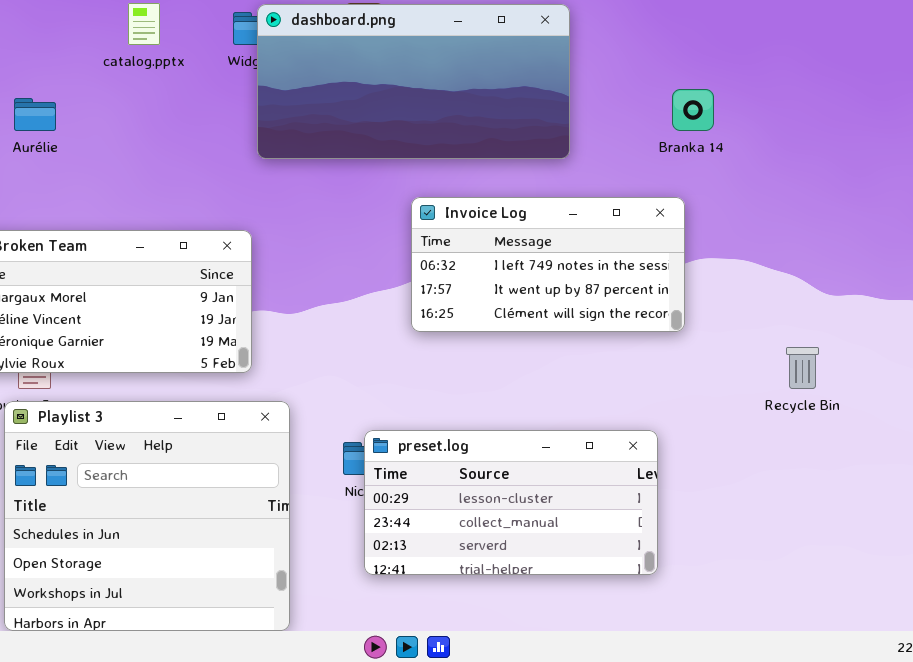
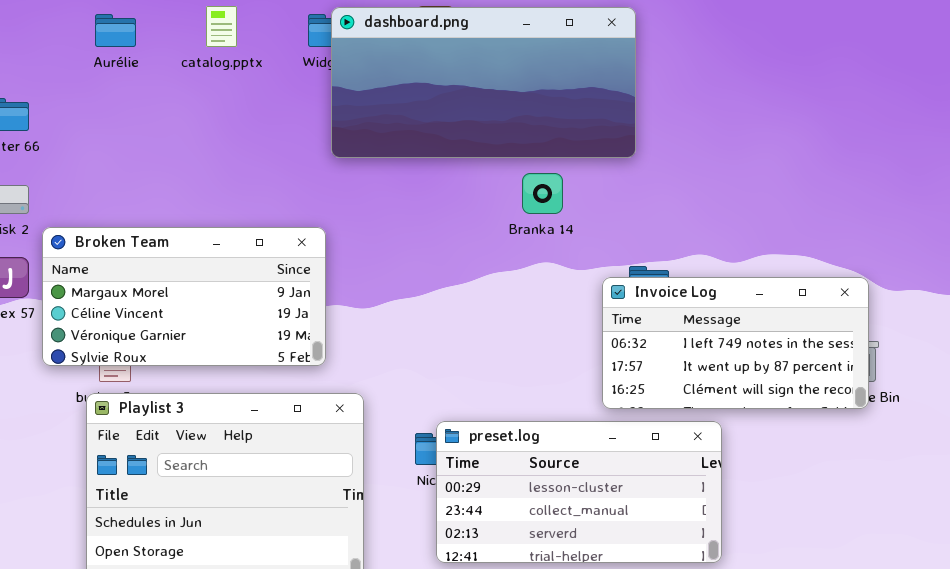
Branka 14: [672,89,714,131] -> [522,173,563,214], moved
Aurélie: [14,98,56,131] -> [95,14,136,47], moved
Invoice Log: [411,197,685,332] -> [602,277,869,409], moved

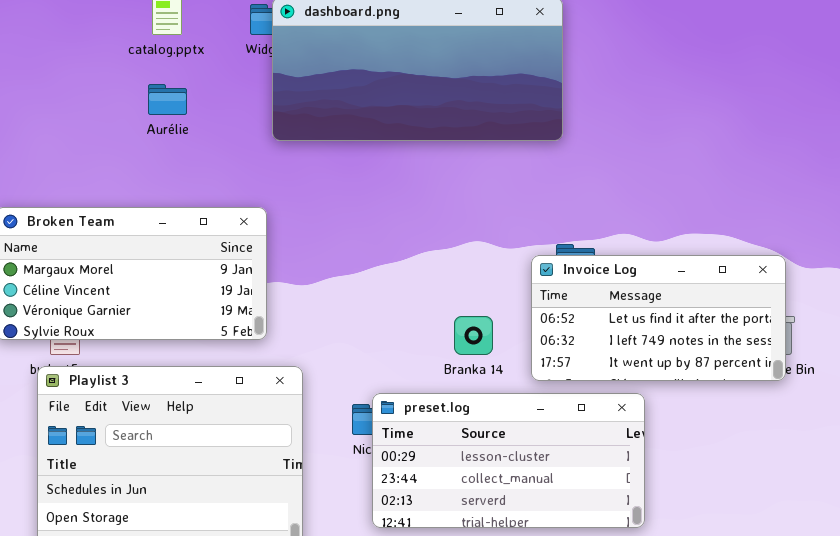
Aurélie: [95,14,136,47] -> [148,84,187,115], moved
Branka 14: [522,173,563,214] -> [454,316,493,355], moved
Invoice Log: [602,277,869,409] -> [531,255,786,381], scrolled up 1 row

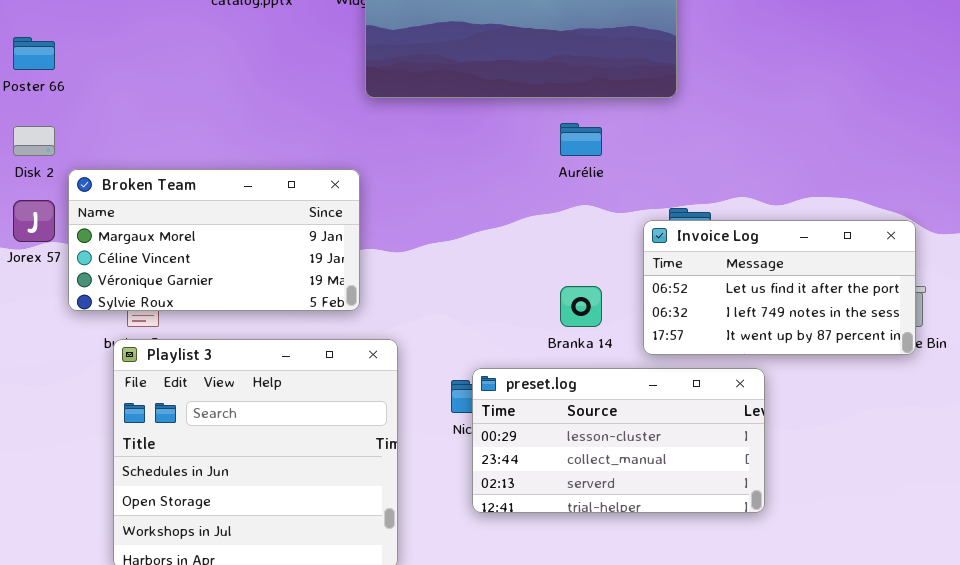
Aurélie: [148,84,187,115] -> [560,123,602,156], moved

